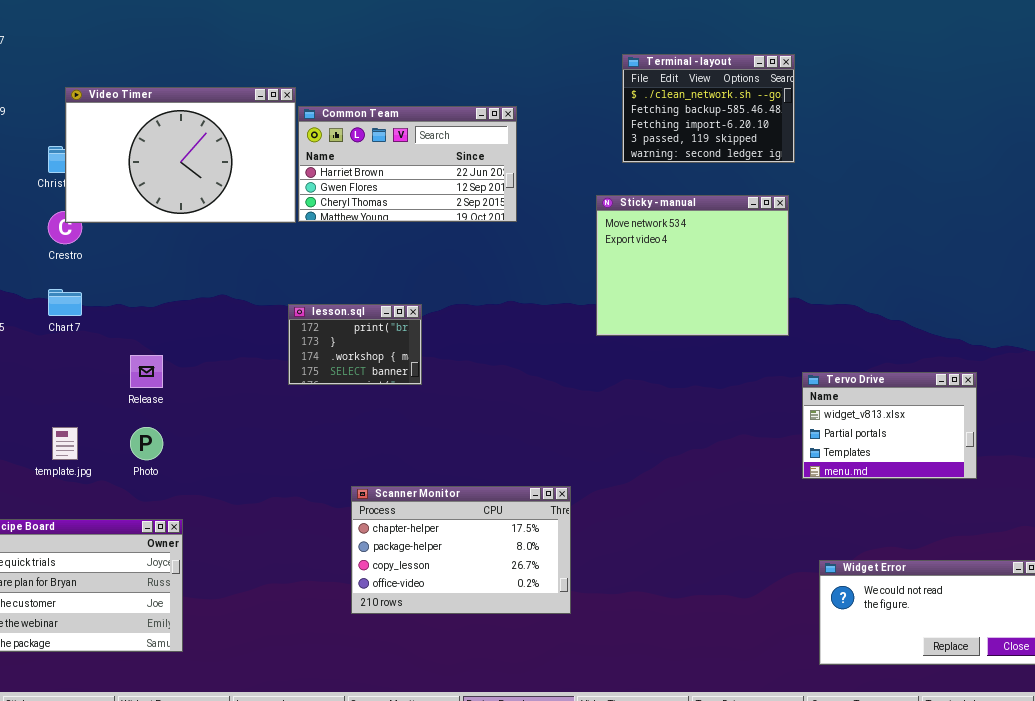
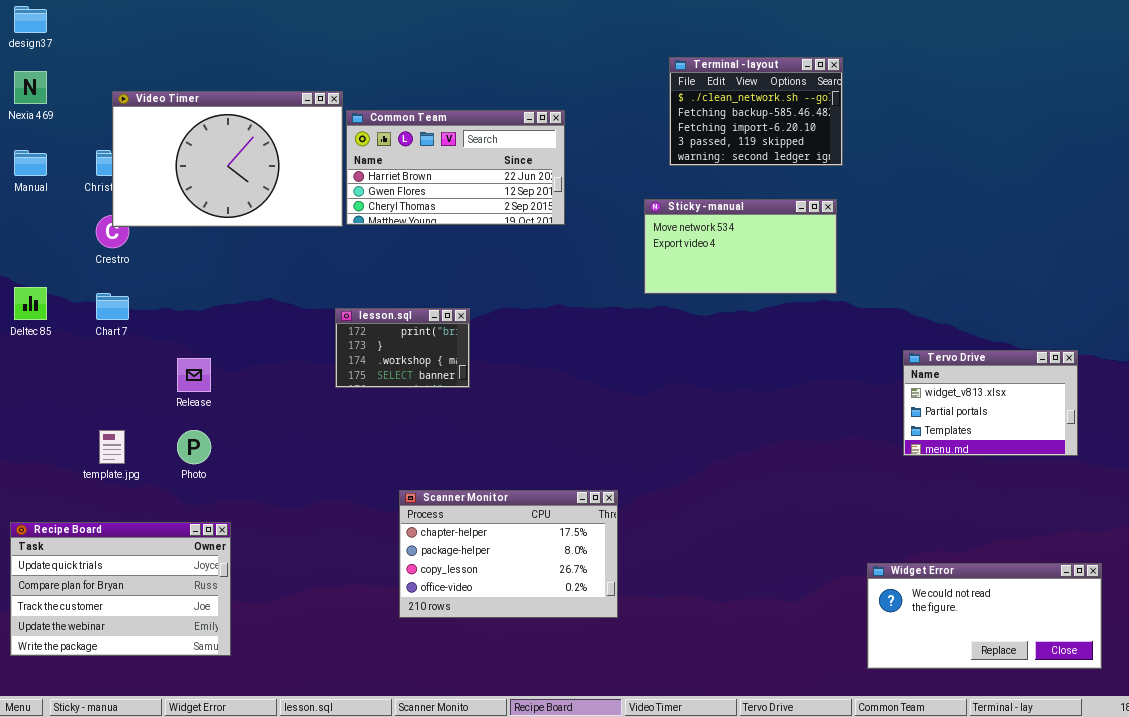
Sticky - manual: [596,195,789,336] -> [644,199,837,294], resized
Tervo Drive: [802,372,977,479] -> [903,350,1078,456], moved

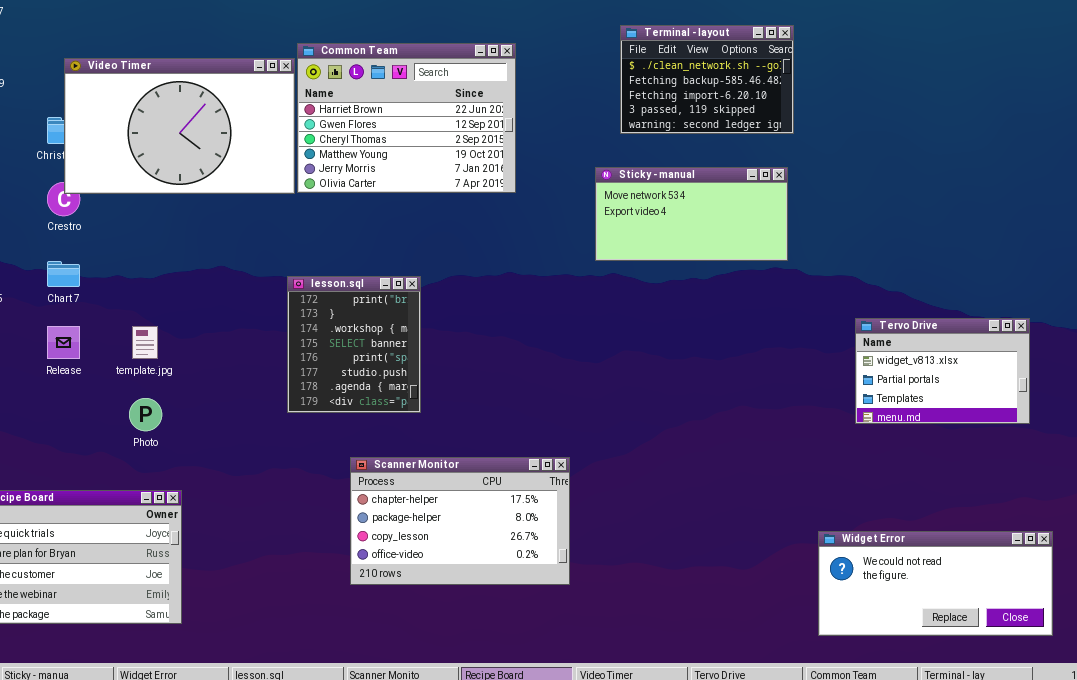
Common Team: [346,110,565,225] -> [297,43,516,193], resized
lesson.sql: [335,308,470,388] -> [287,276,421,413], resized
Release: [177,358,211,392] -> [47,326,80,359], moved
template.jpg: [99,430,125,464] -> [132,326,158,359], moved

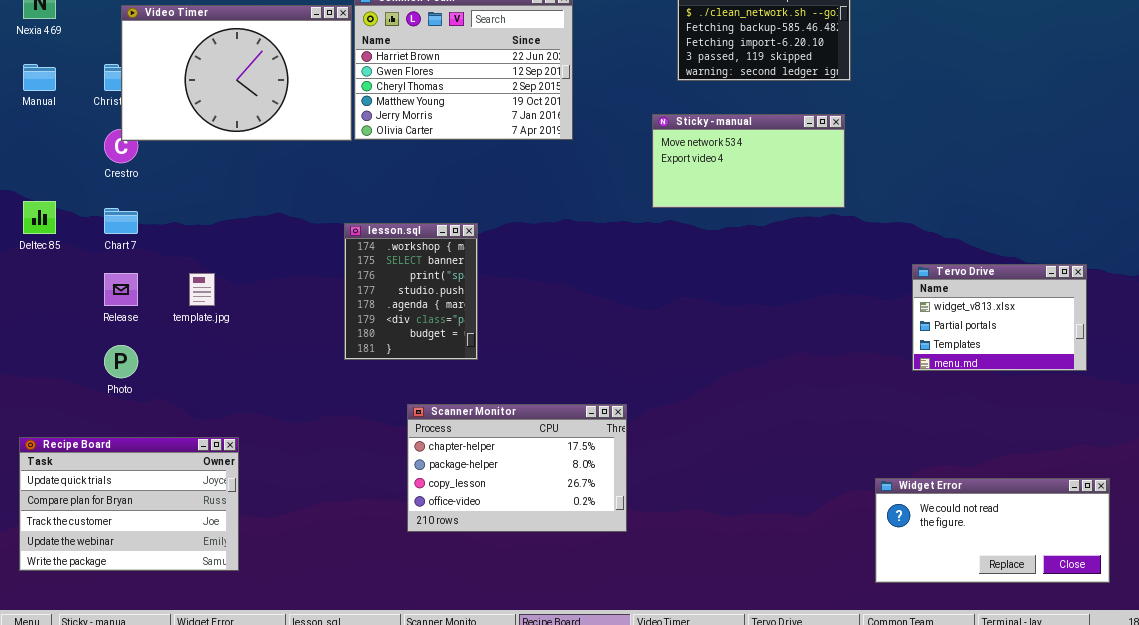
lesson.sql: [287,276,421,413] -> [344,223,478,360], scrolled down 2 rows
Photo: [129,398,162,431] -> [104,345,138,378], moved

